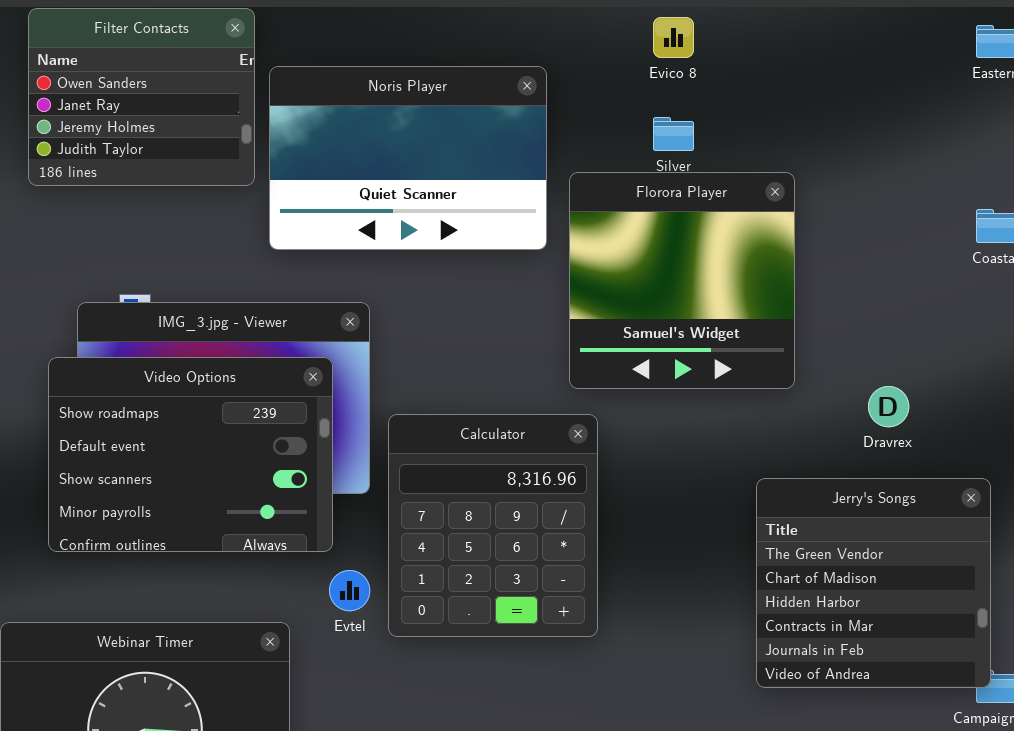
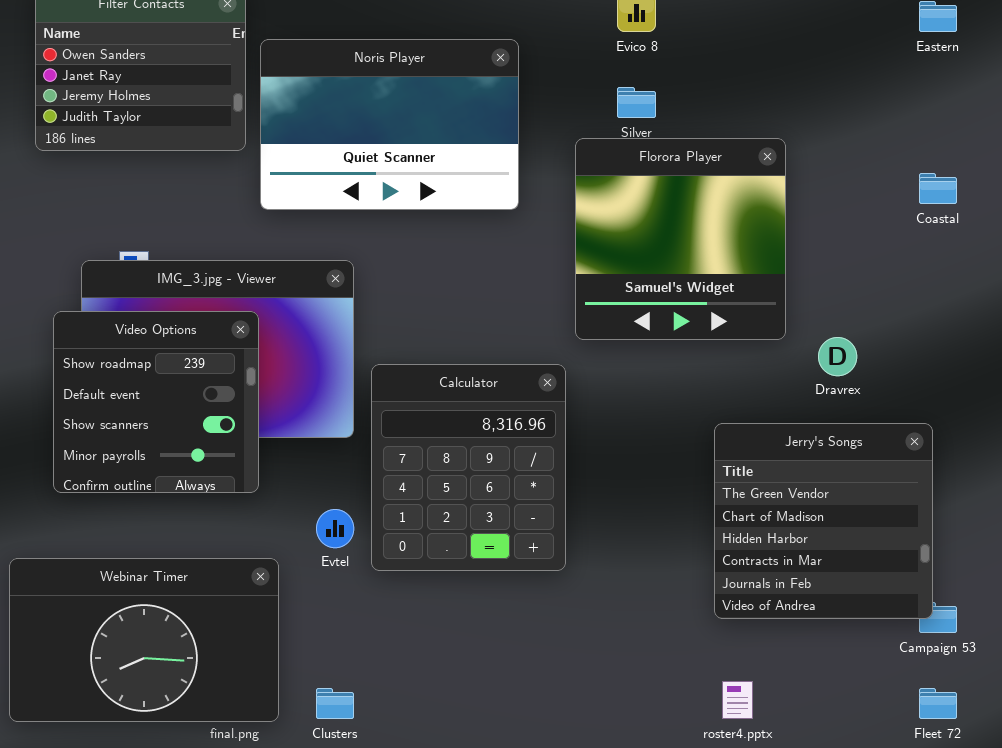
Florora Player: [569,172,795,389] -> [575,138,786,340], moved
Video Options: [48,357,333,552] -> [53,311,259,493], resized

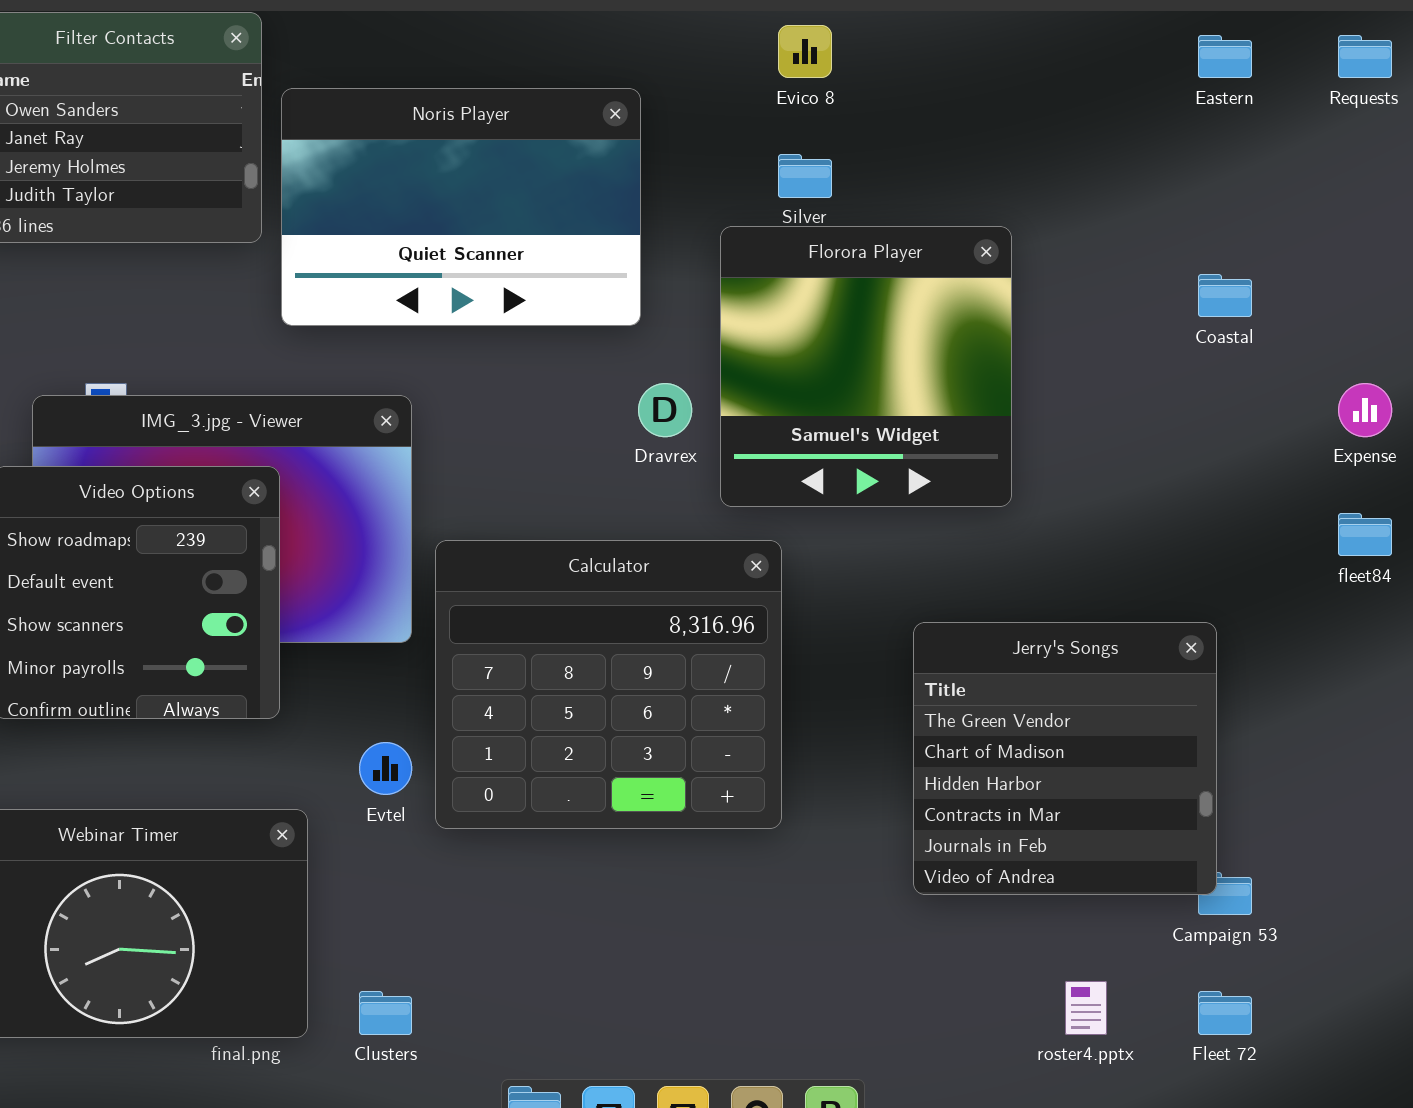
Dravrex: [818,337,857,376] -> [638,383,692,437], moved
Calculator: [371,364,566,571] -> [435,540,782,829], resized
roster4.pptx: [722,681,753,719] -> [1065,981,1107,1035], moved

